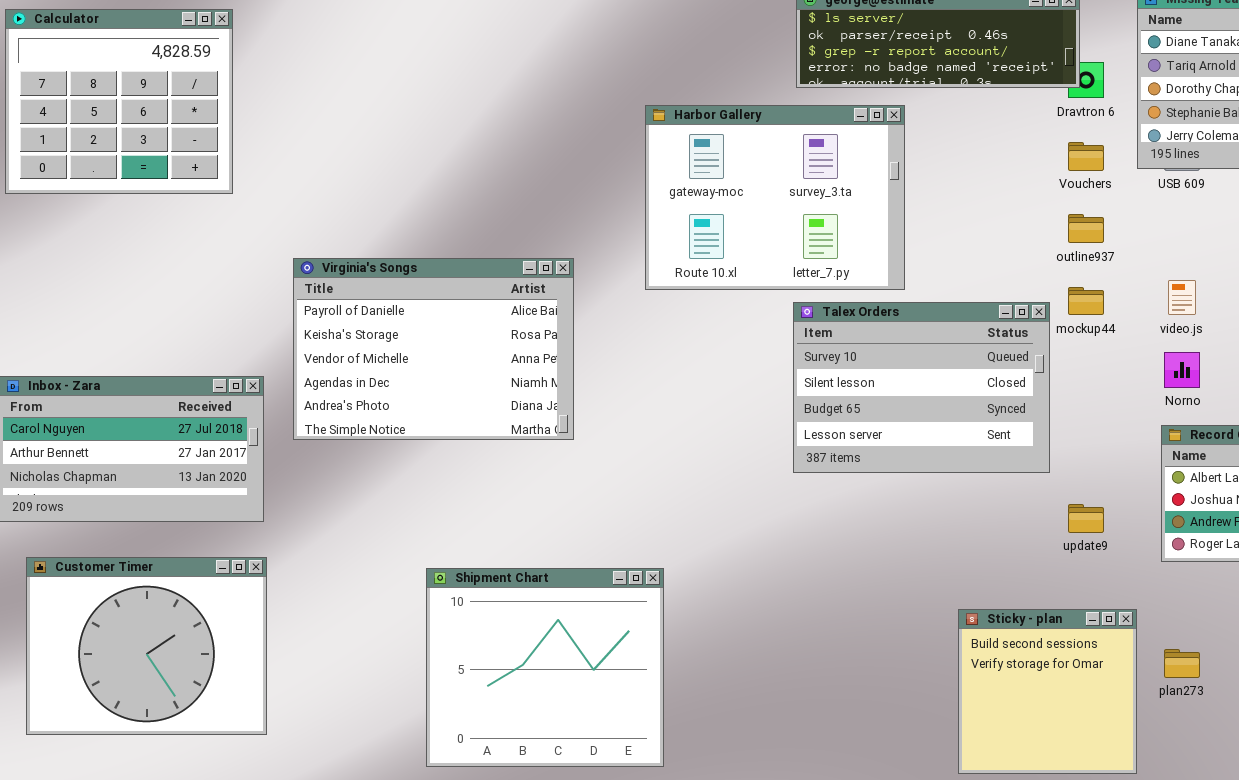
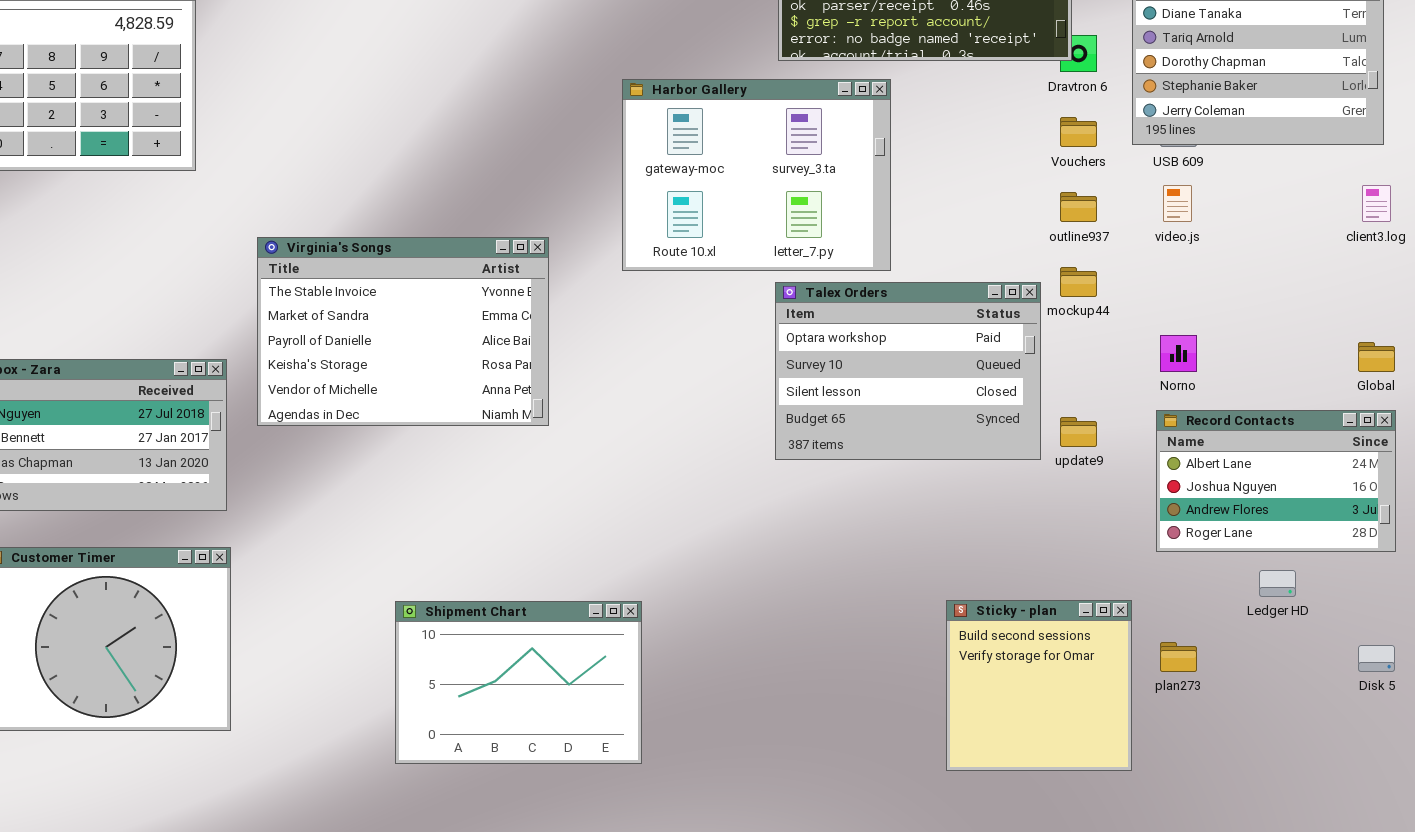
Virginia's Songs: [293,258,574,440] -> [257,237,549,426], scrolled up 2 rows
video.js: [1168,280,1196,315] -> [1163,185,1192,222], moved
Talex Orders: [793,302,1050,473] -> [775,282,1041,460], scrolled up 1 row
update9: [1068,504,1104,533] -> [1060,417,1097,447], moved
Shipment Chart: [426,568,664,767] -> [395,601,642,764], resized

